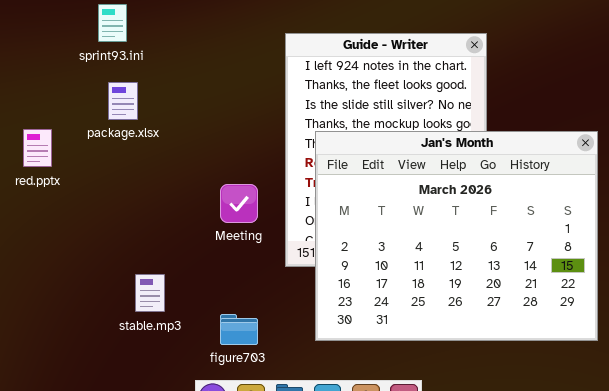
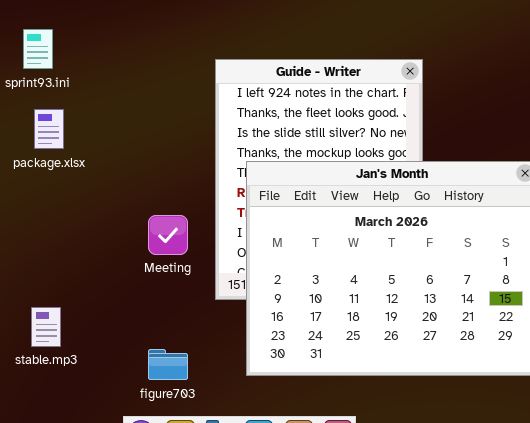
stable.mp3: [135,274,165,312] -> [31,307,61,347], moved

